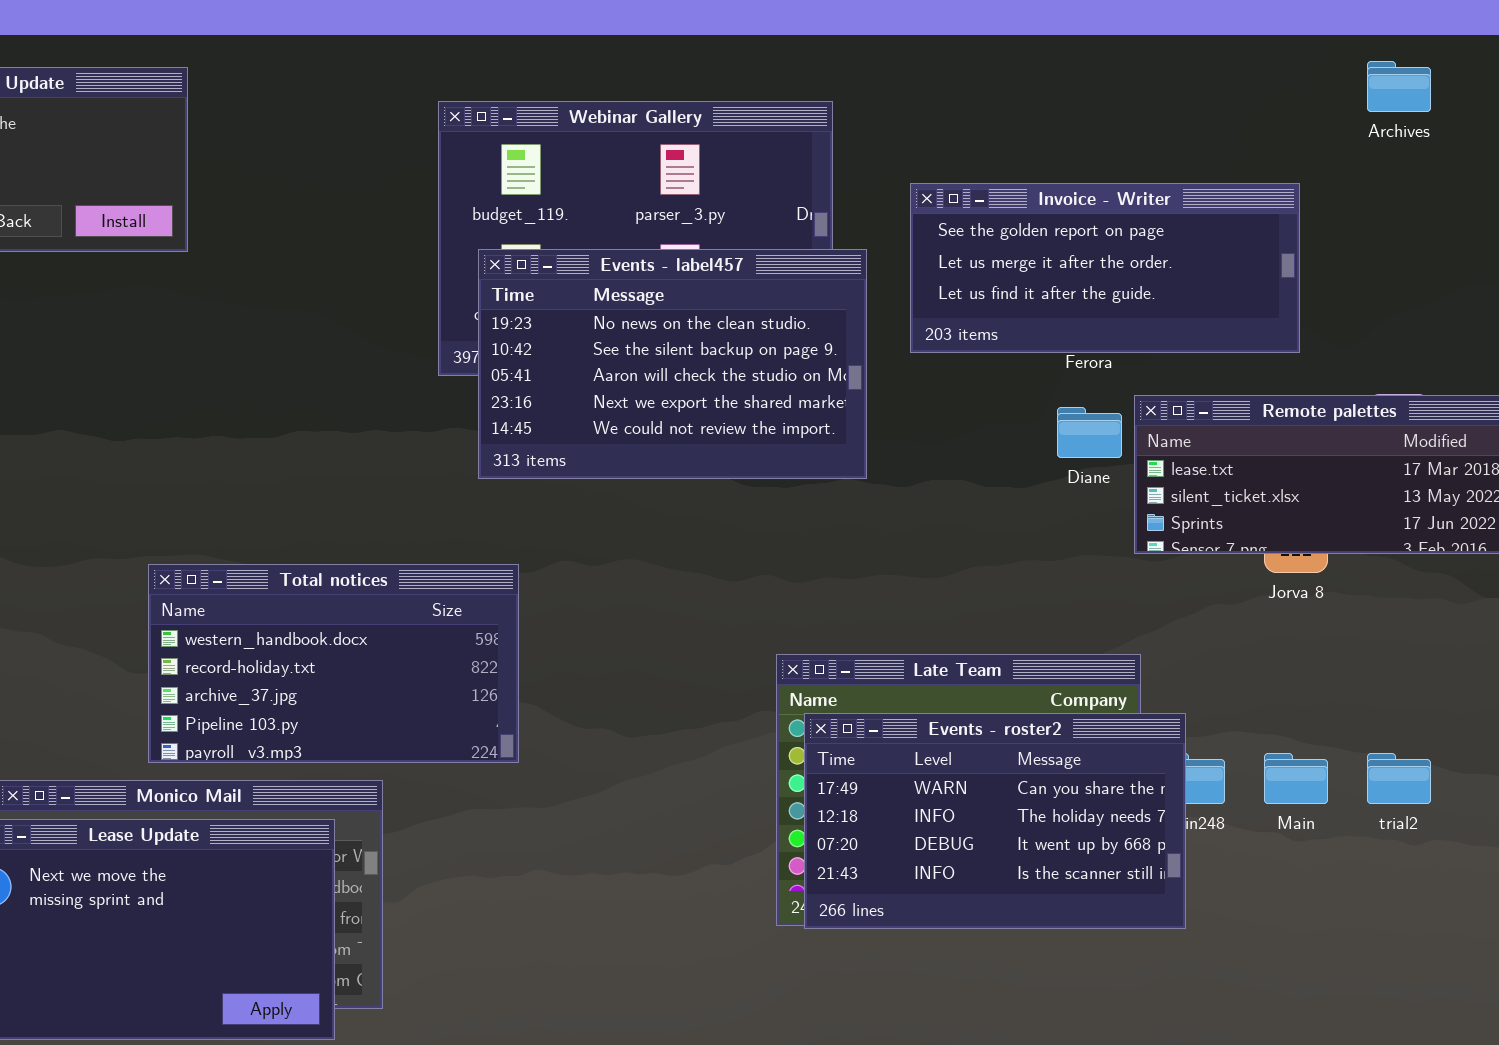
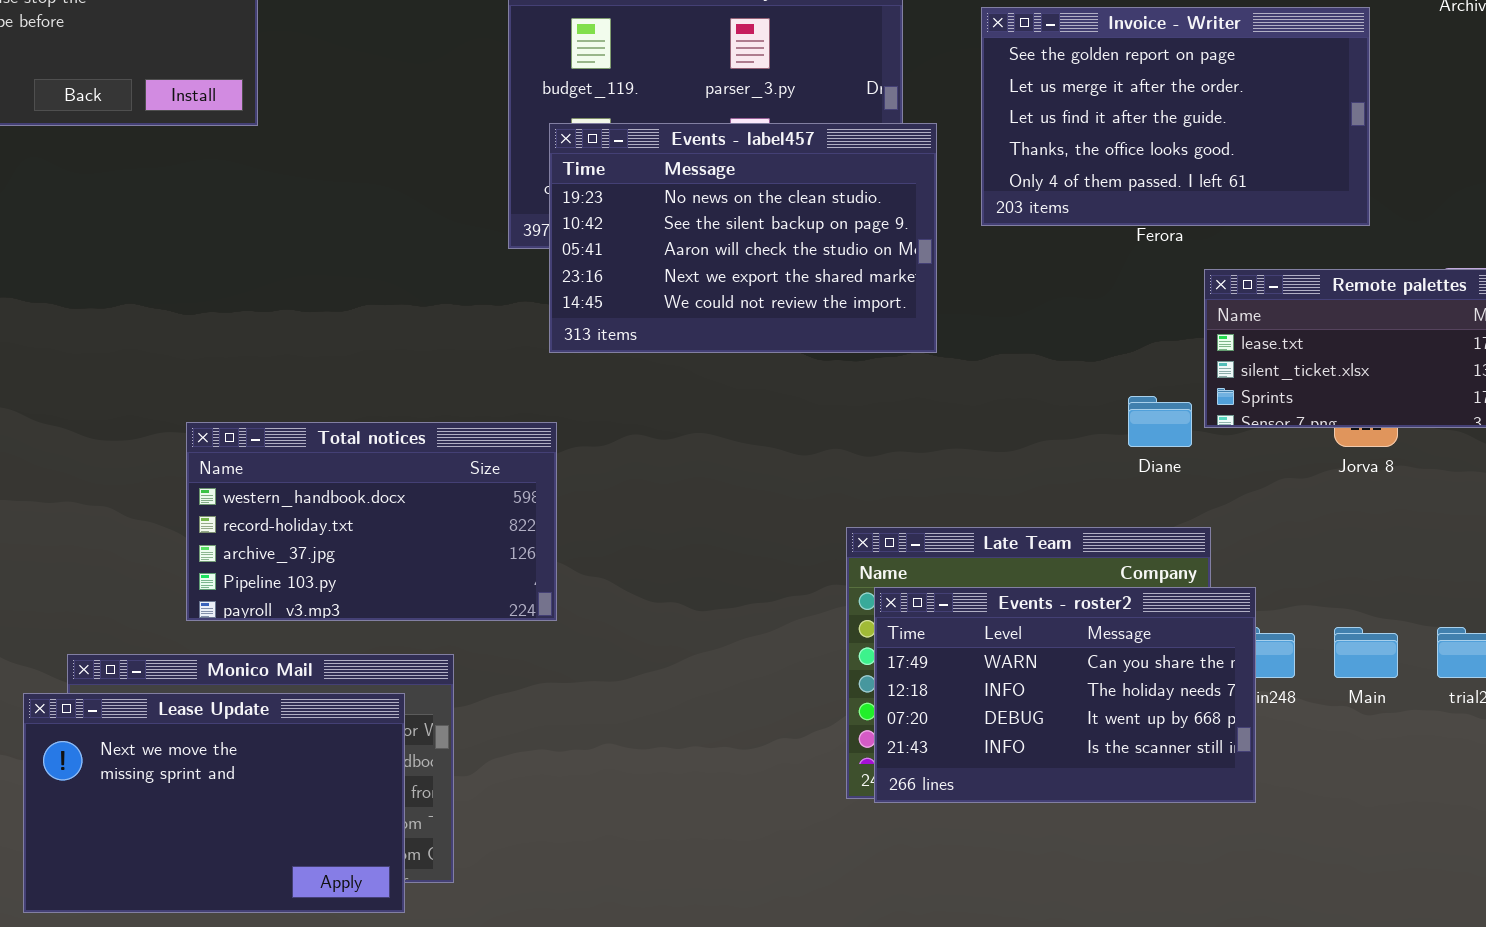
Invoice - Writer: [910,183,1300,353] -> [981,7,1370,226], resized
Diane: [1057,407,1122,458] -> [1128,396,1192,447], moved
Total notices: [148,564,519,763] -> [186,422,557,621], moved

